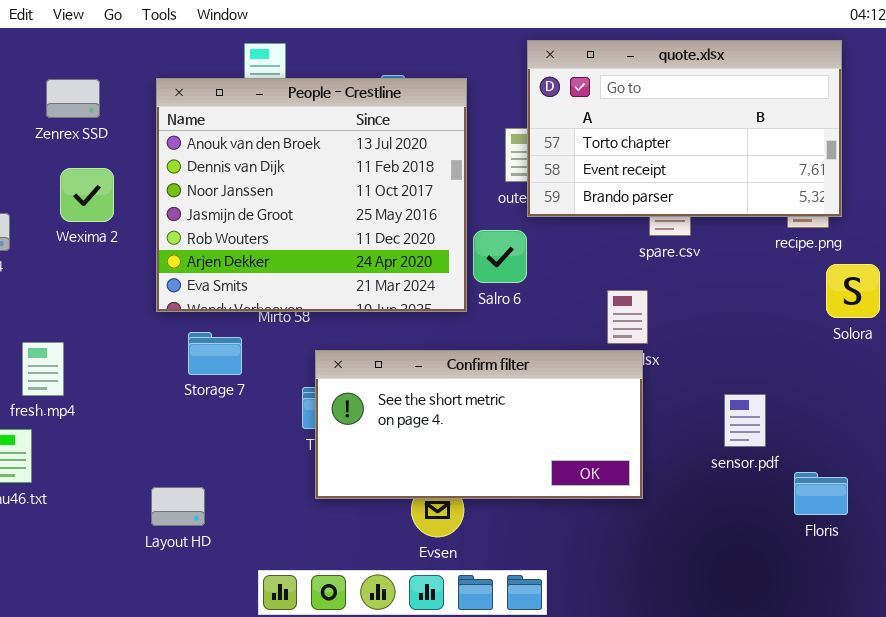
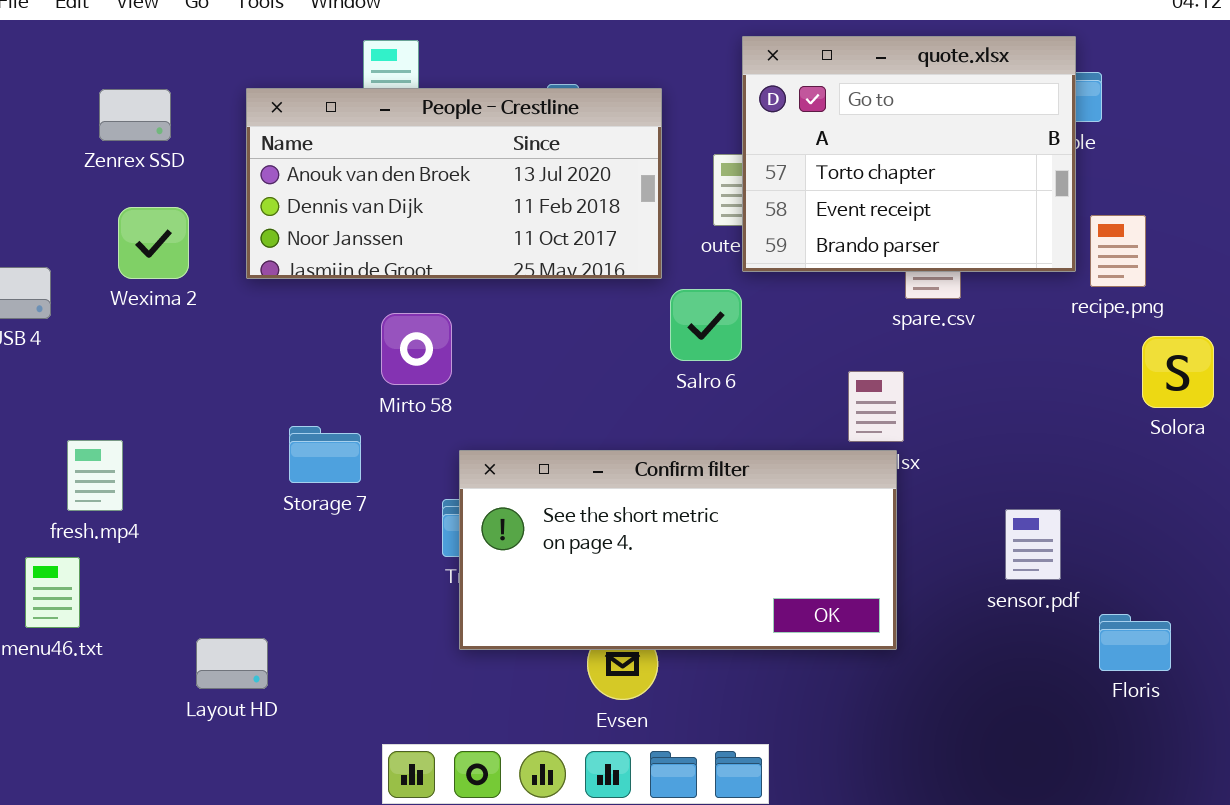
quote.xlsx: [527,40,842,217] -> [742,36,1076,272], resized
People - Crestline: [156,78,467,312] -> [246,88,662,279], resized
Layout HD: [151,487,205,526] -> [196,638,268,689], moved

